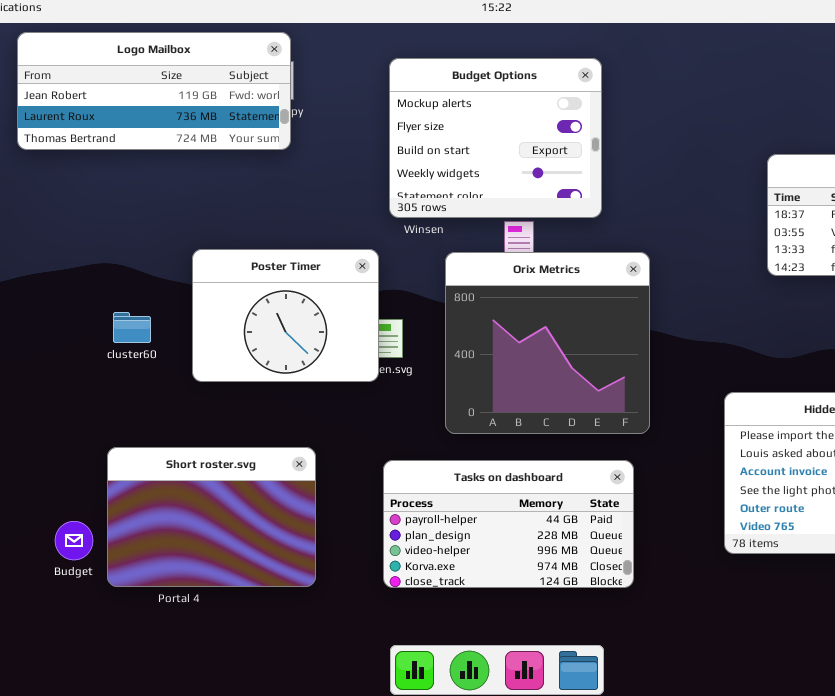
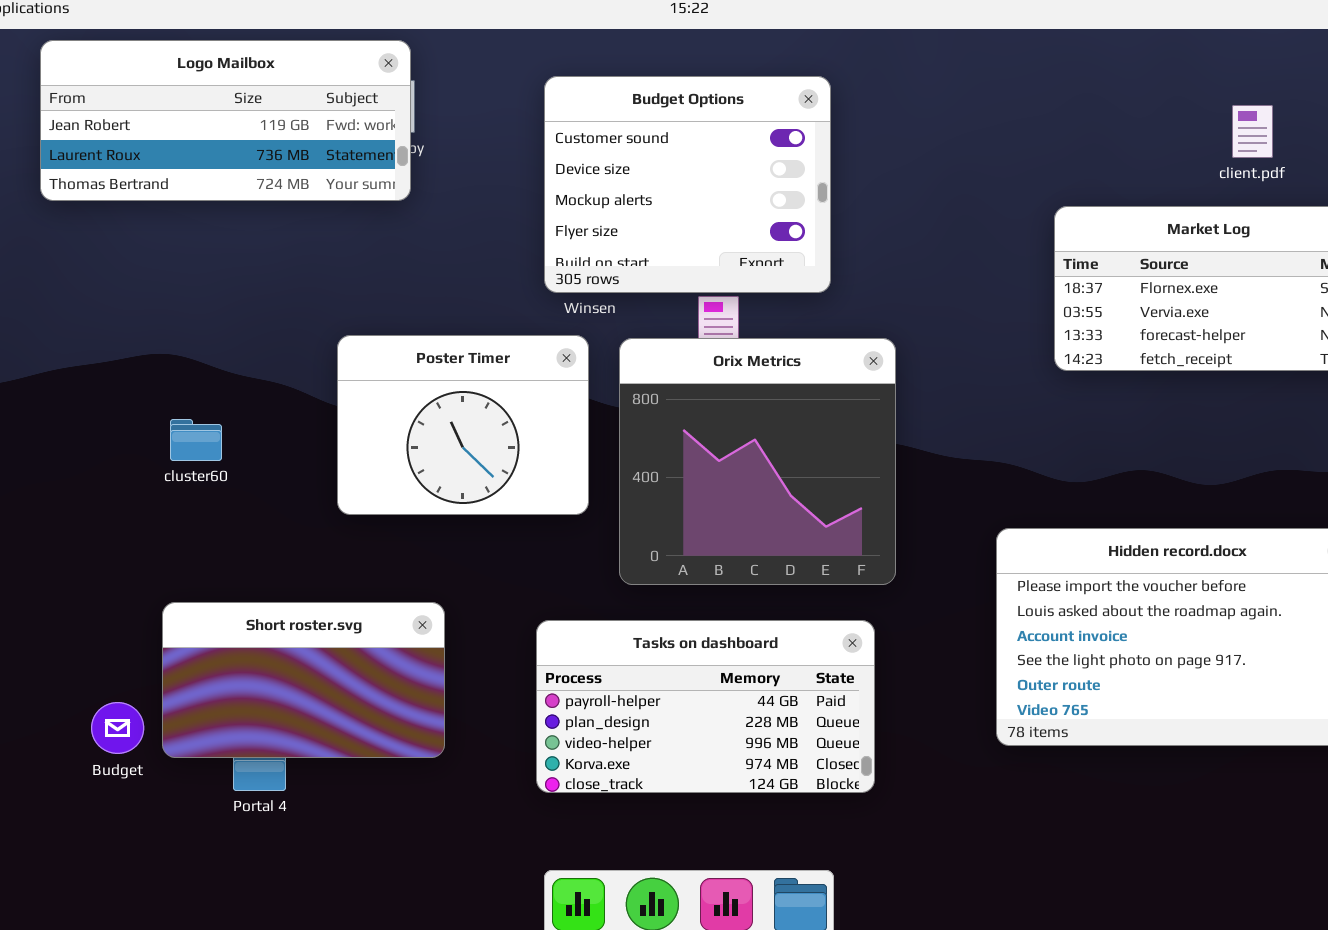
Budget Options: [389,58,602,218] -> [544,76,831,293], scrolled up 2 rows
Poster Timer: [192,249,379,382] -> [337,335,589,515], moved
Short roster.svg: [107,447,316,587] -> [162,602,445,758], resized

